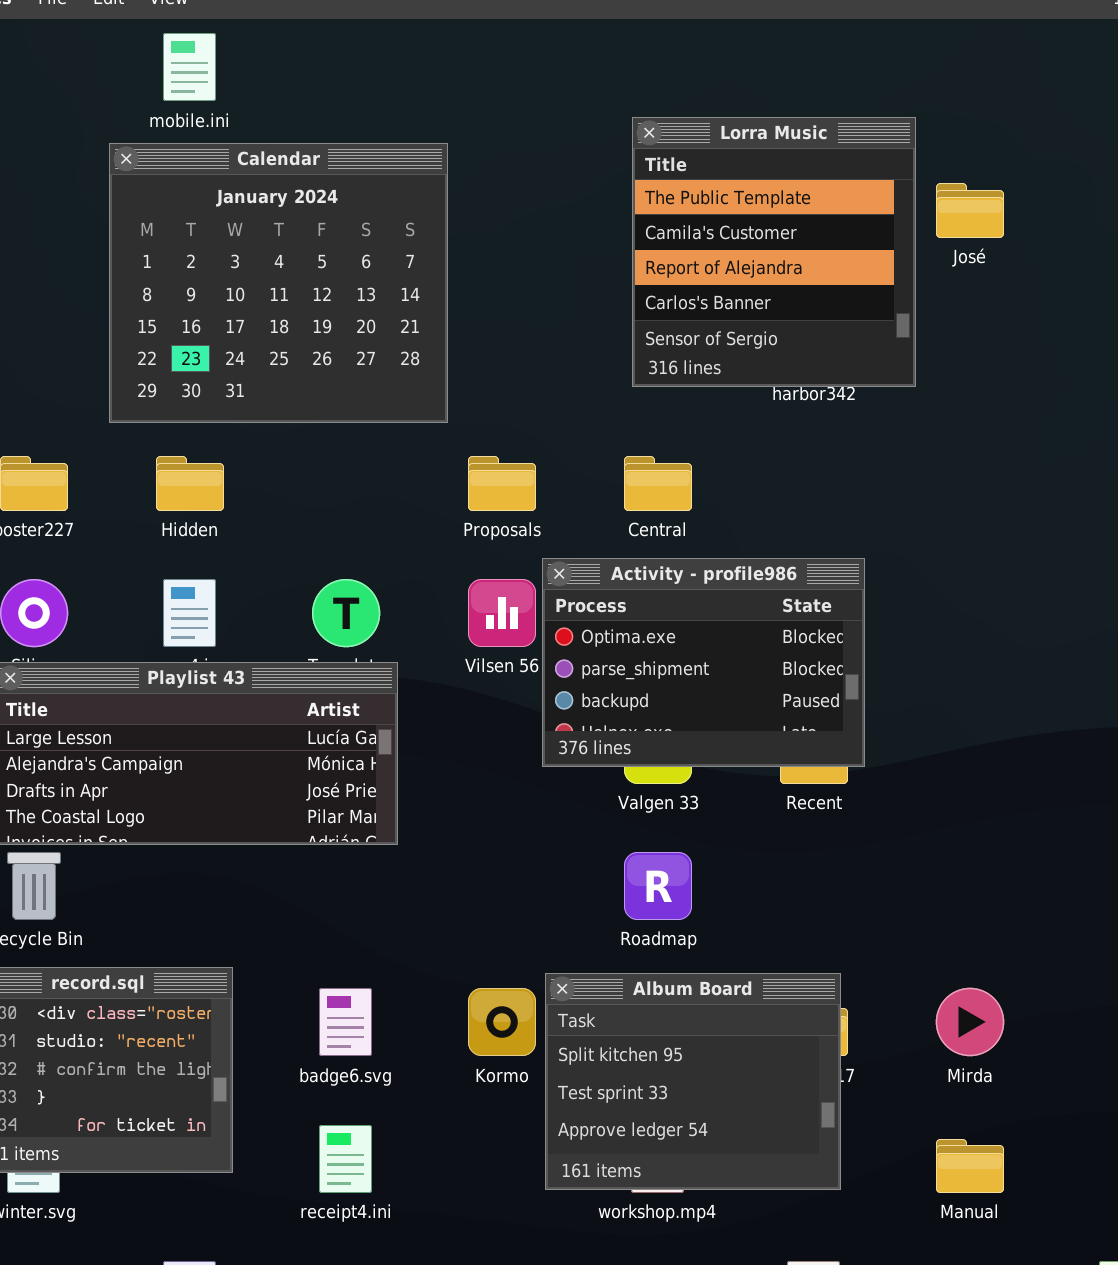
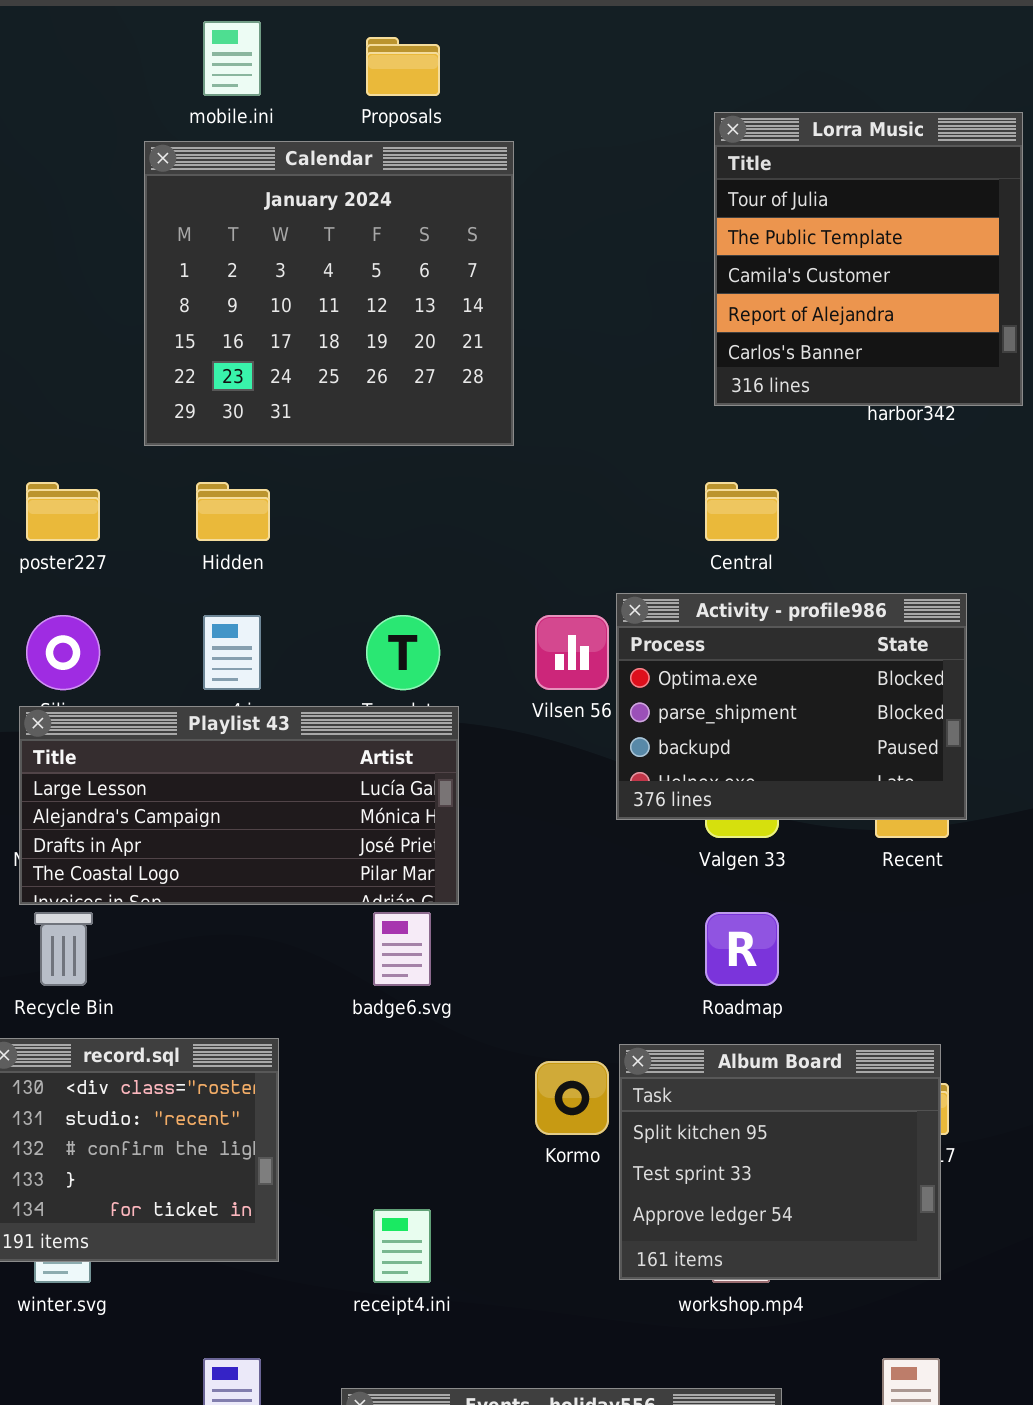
Lorra Music: [632,117,916,387] -> [714,112,1023,406], scrolled up 1 row
Proposals: [468,456,536,511] -> [366,37,440,96], moved
badge6.svg: [319,988,372,1056] -> [373,912,431,986], moved

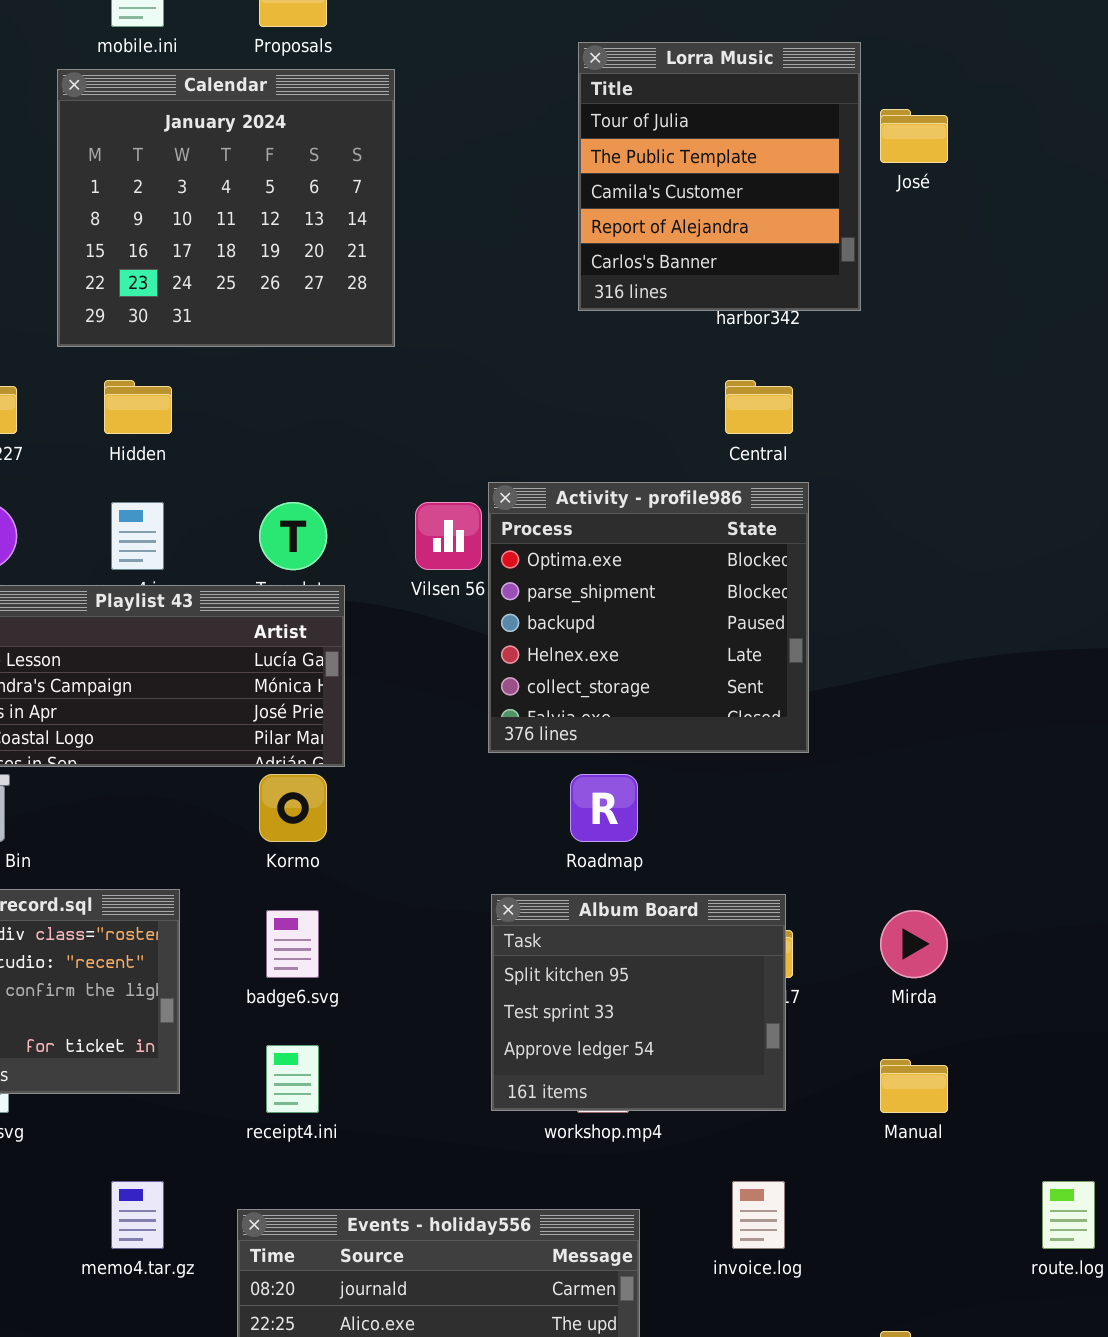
Central: [705,482,779,541] -> [725,380,793,434], moved
Activity - profile986: [616,593,967,820] -> [488,482,809,753], resized
badge6.svg: [373,912,431,986] -> [266,910,319,978], moved
Kormo: [535,1061,609,1135] -> [259,774,327,842], moved

